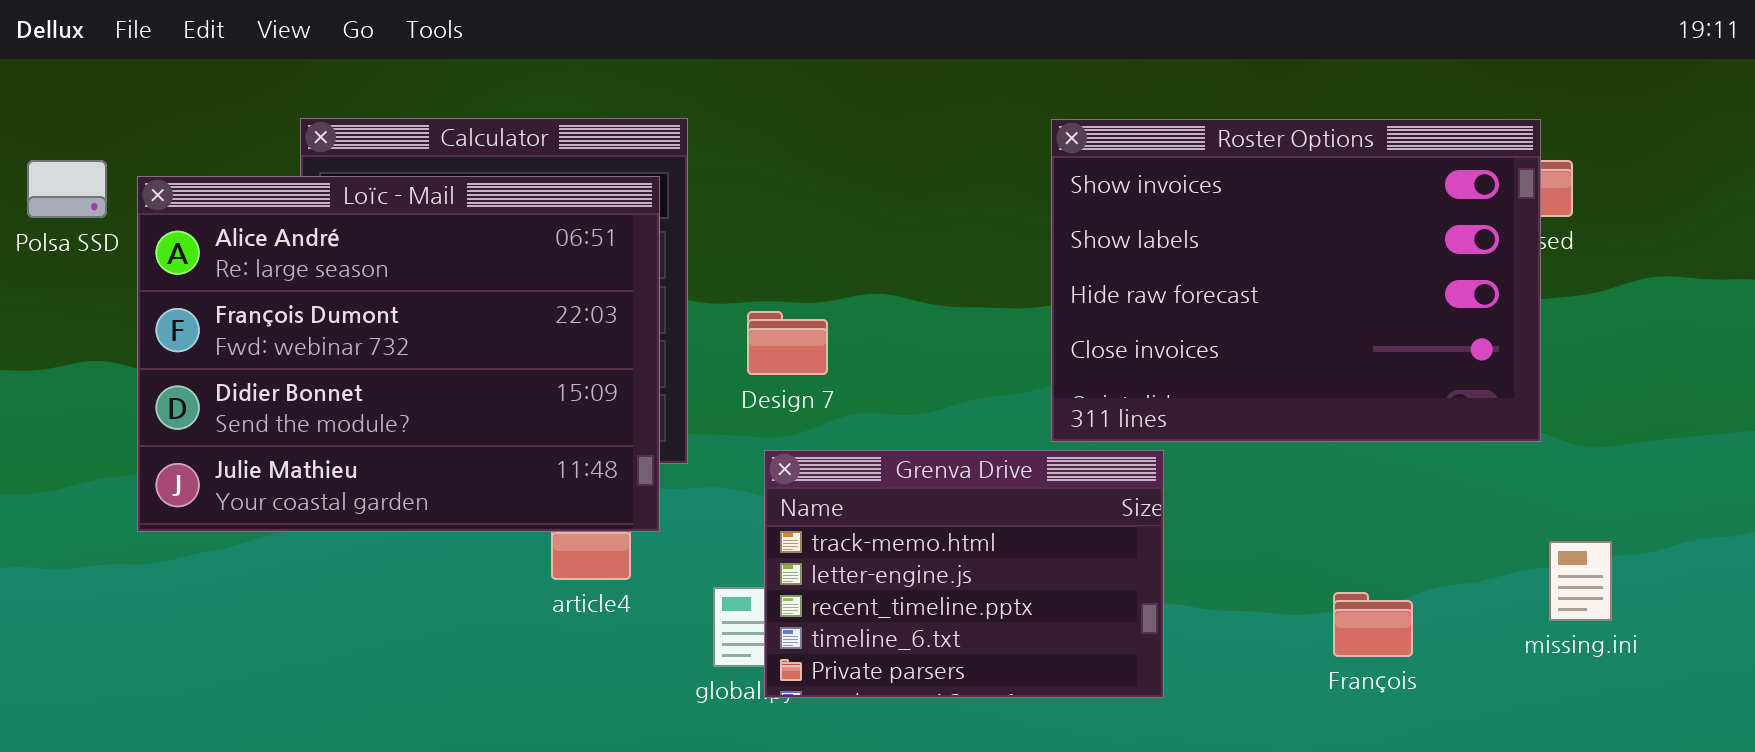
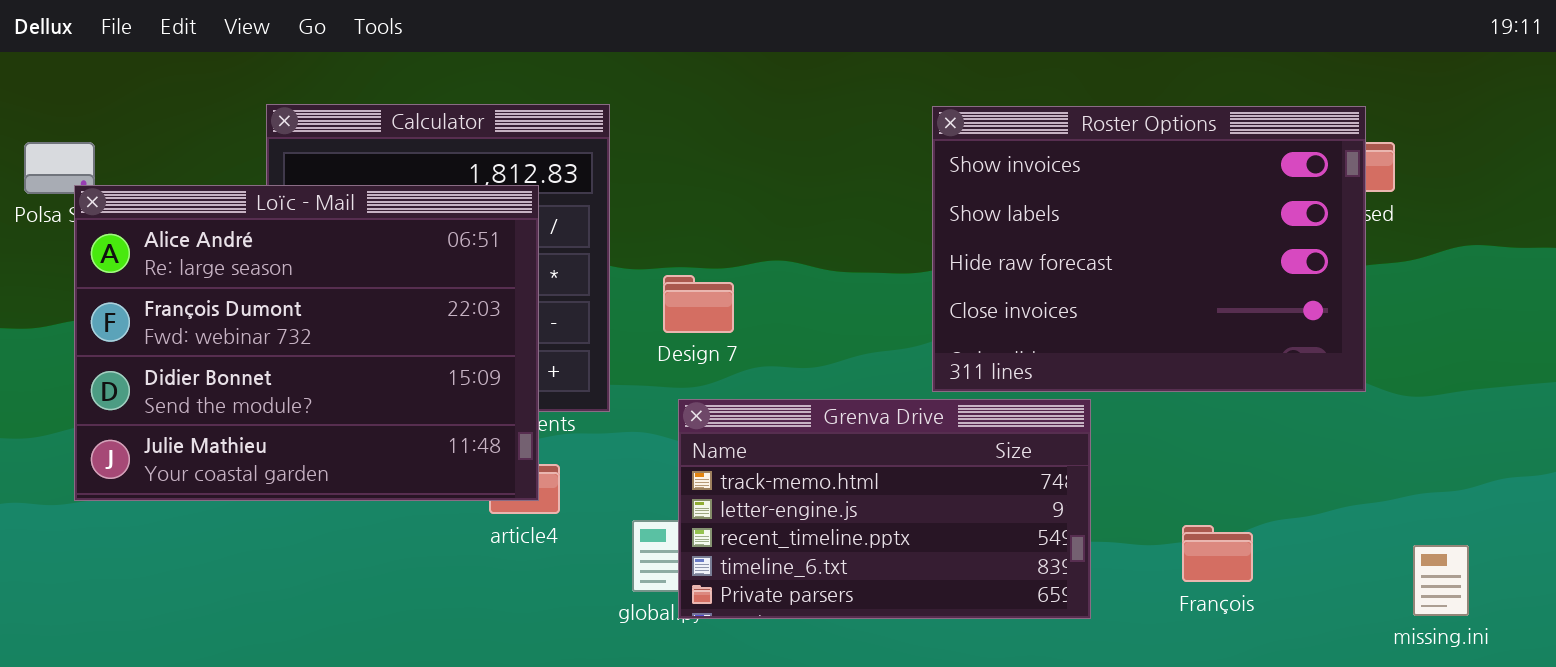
Loïc - Mail: [137,176,660,532] -> [74,185,539,501], moved
Grenva Drive: [764,450,1164,698] -> [678,399,1091,619], resized
missing.ini: [1549,541,1612,621] -> [1413,545,1469,616], moved

